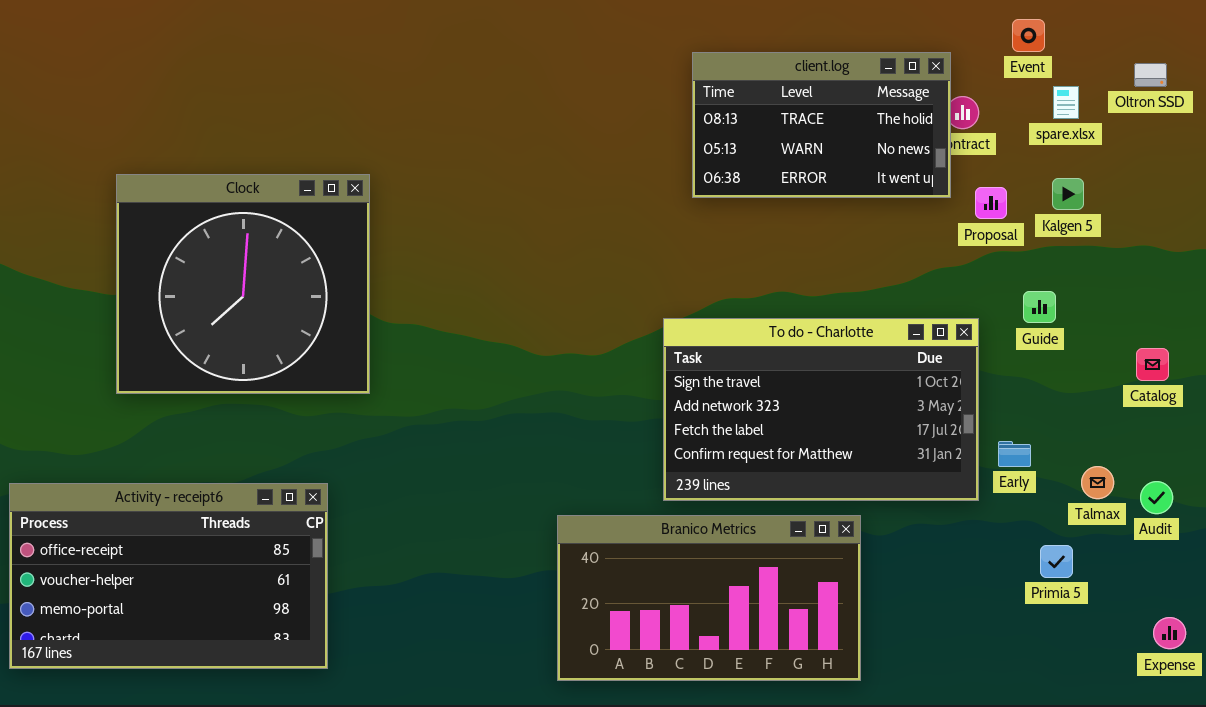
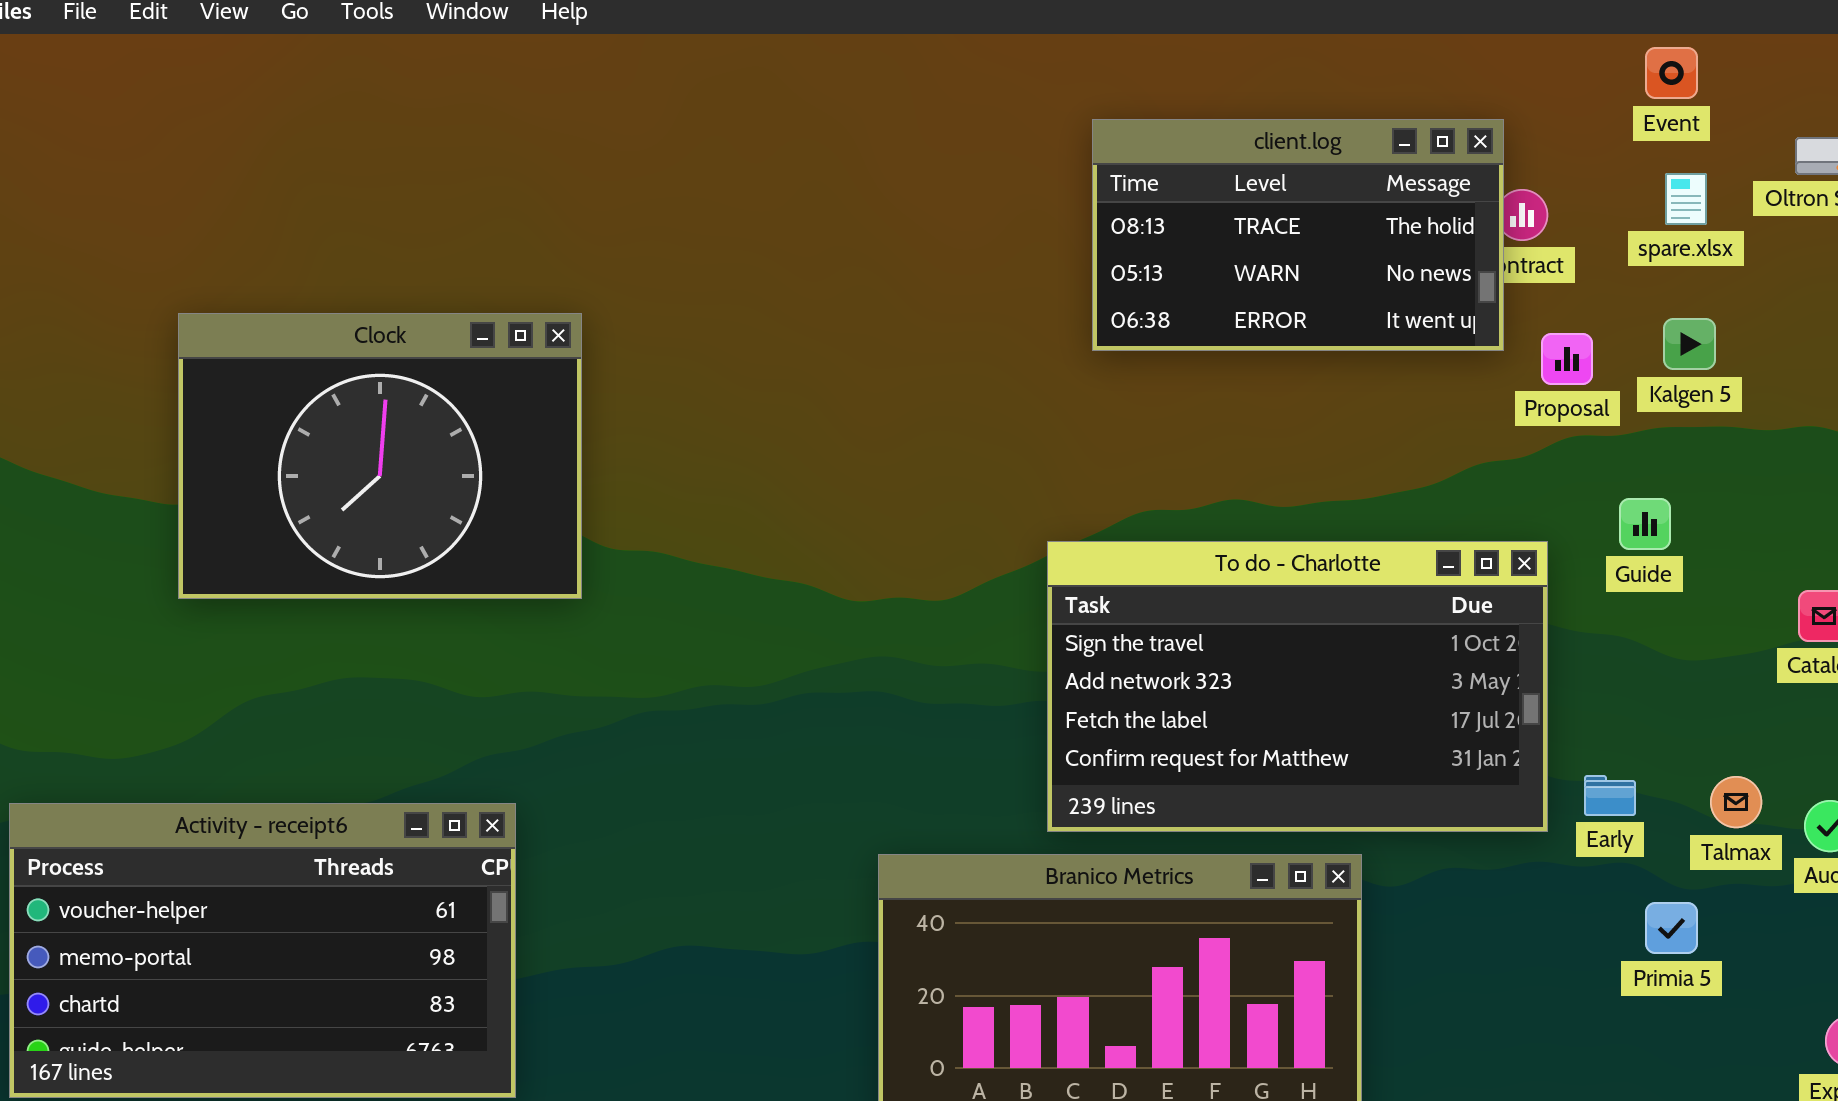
Event: [1012,19,1045,52] -> [1645,47,1698,99], moved
Clock: [116,174,370,394] -> [178,313,582,599], resized
Early: [998,441,1031,467] -> [1584,775,1636,816], moved
Activity - receipt6: [9,483,328,669] -> [9,803,516,1098], scrolled down 1 row

